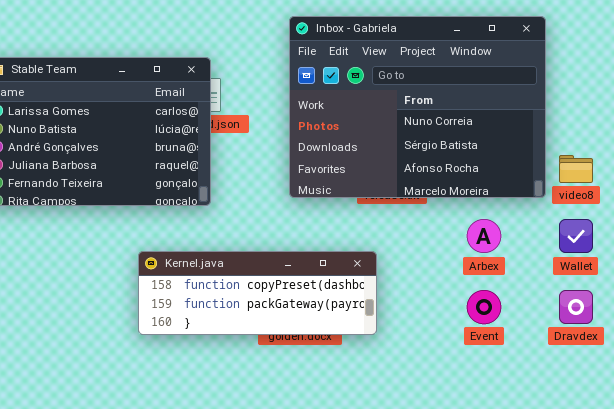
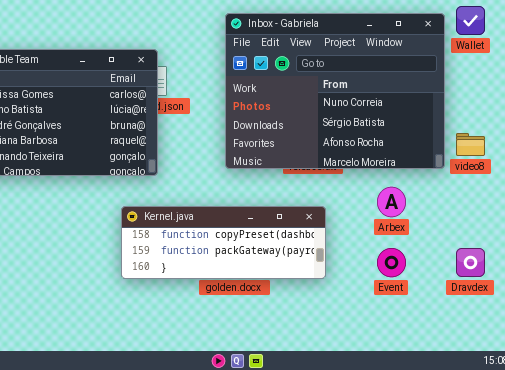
Wallet: [559,219,593,253] -> [456,6,485,35], moved
Kernel.java: [138,251,377,335] -> [121,206,326,279], moved

